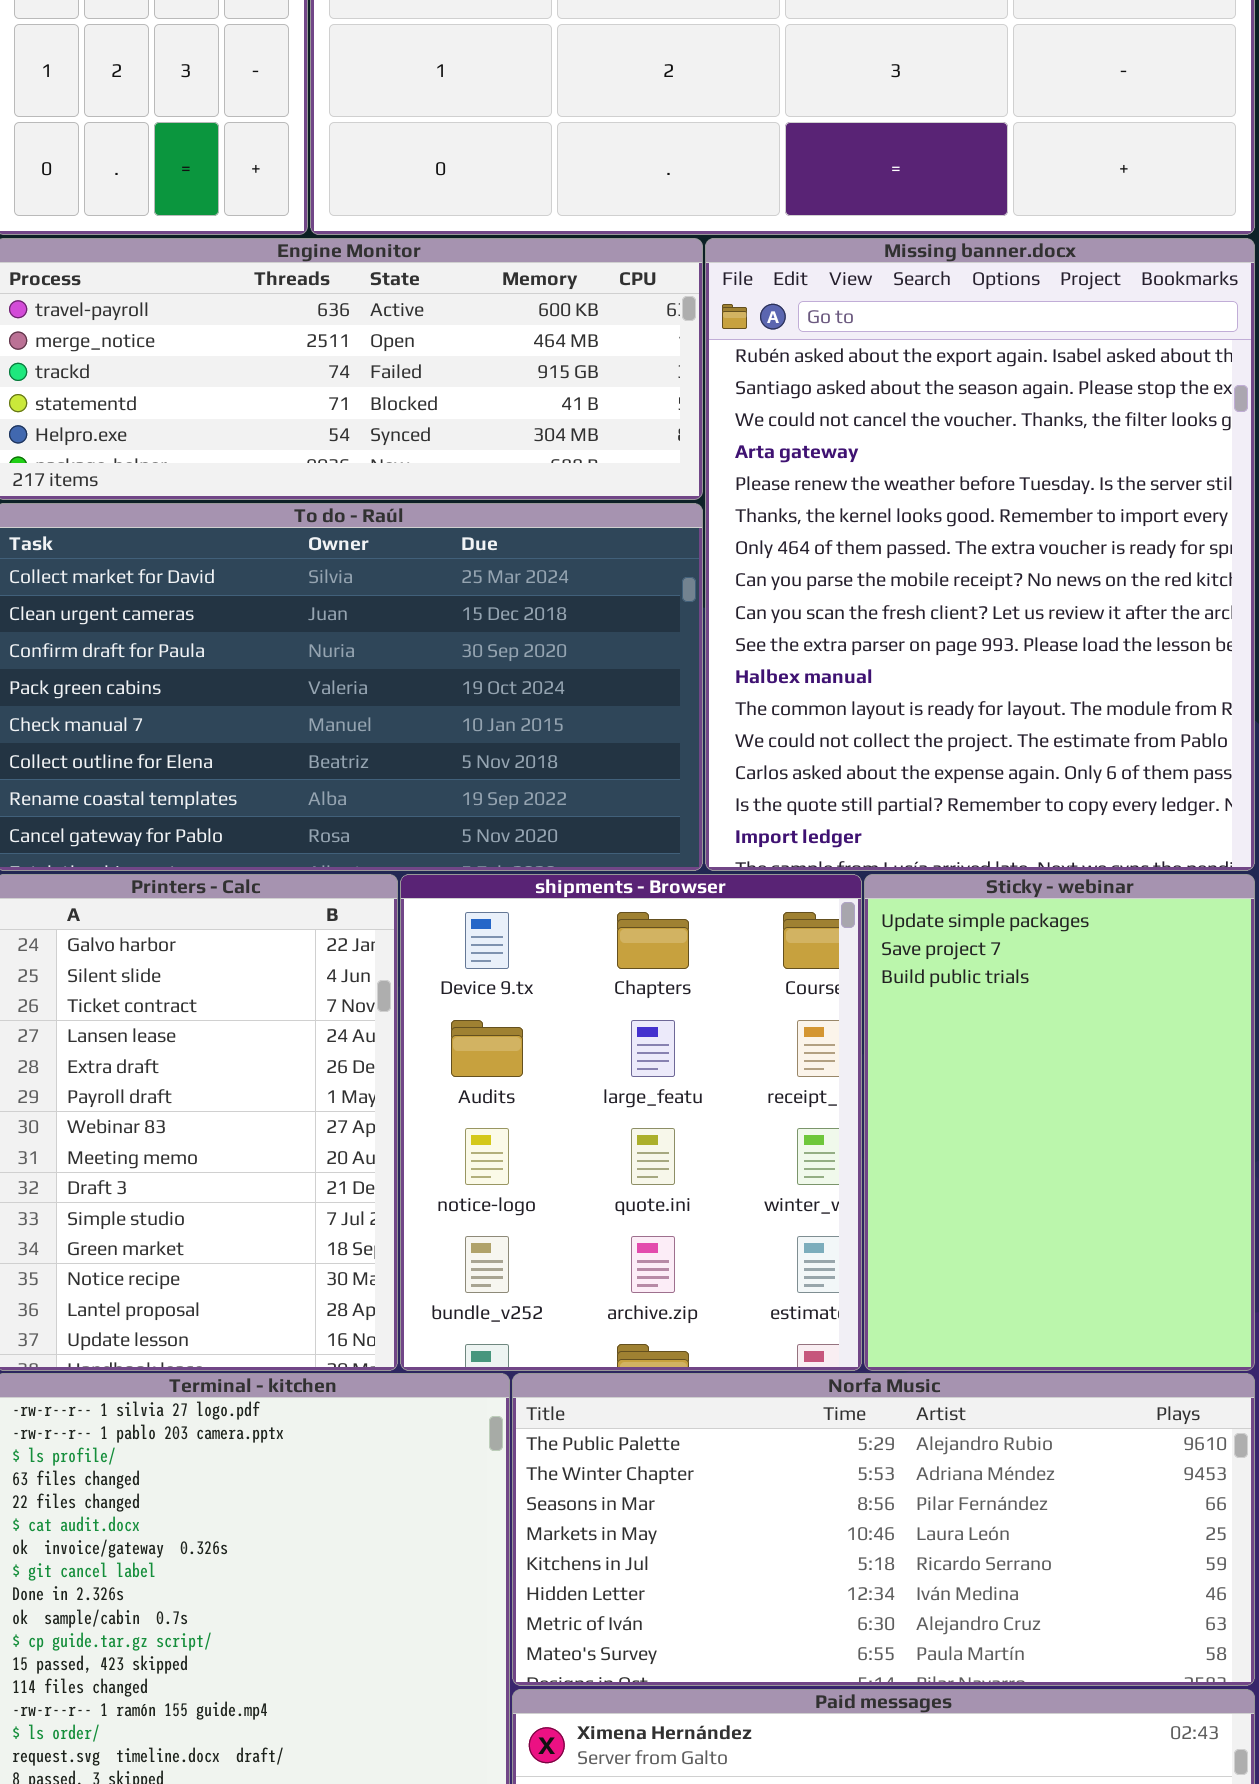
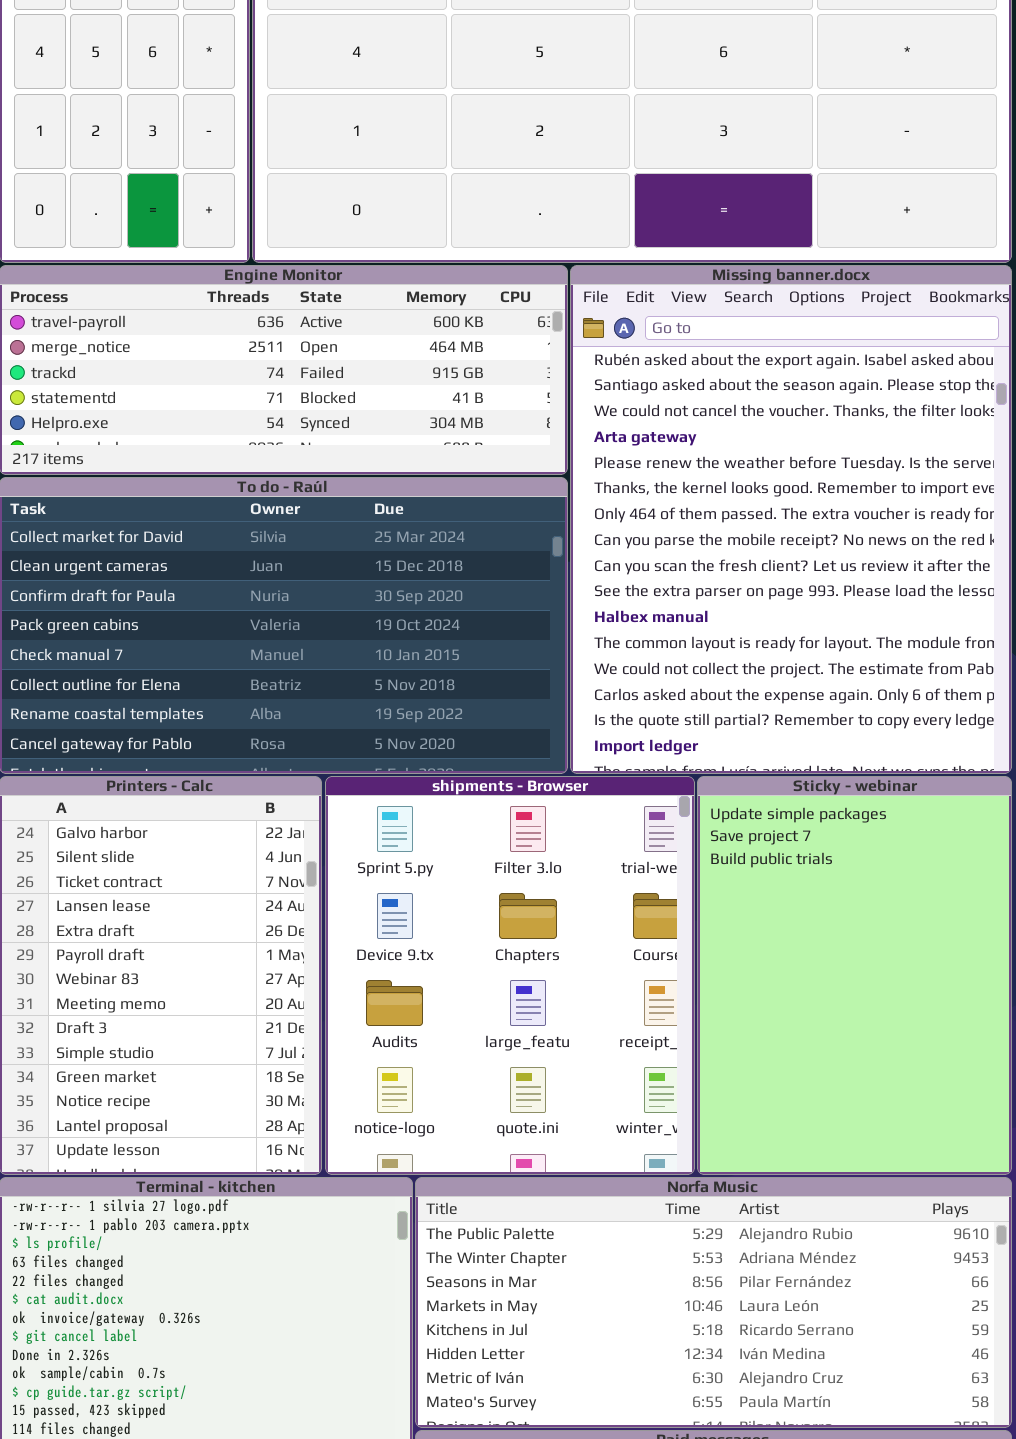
shipments - Browser: [400,874,862,1371] -> [325,776,695,1175], scrolled up 1 row

